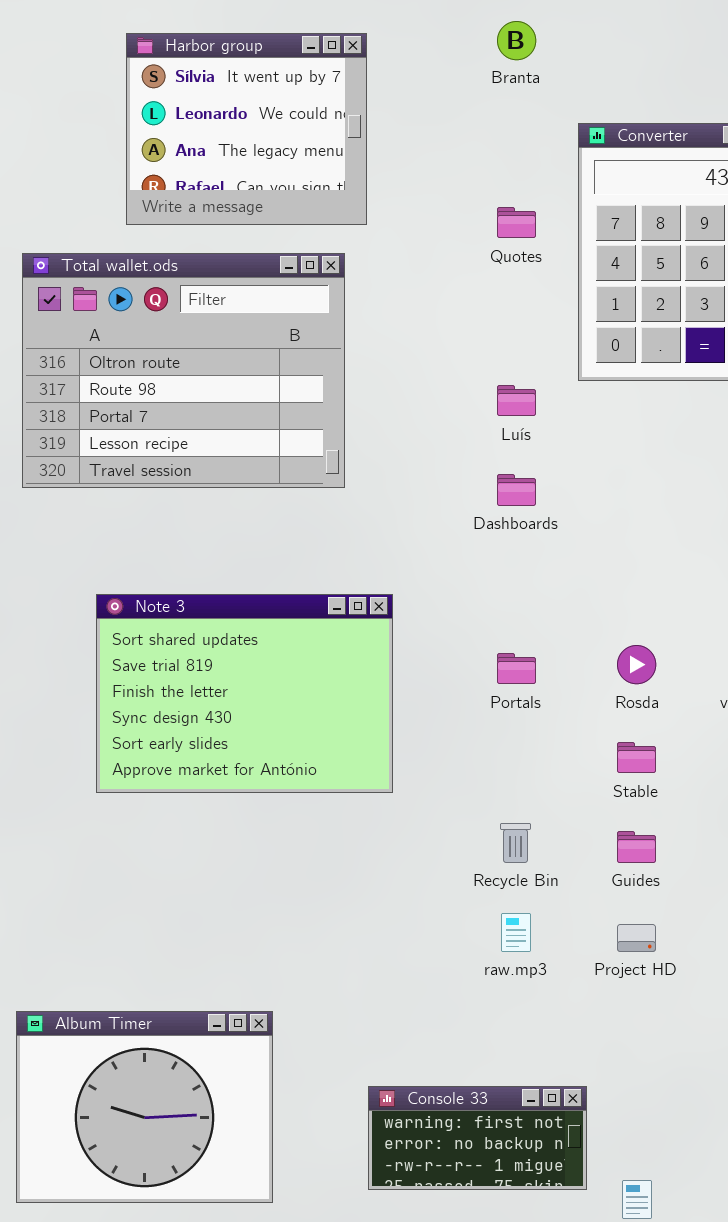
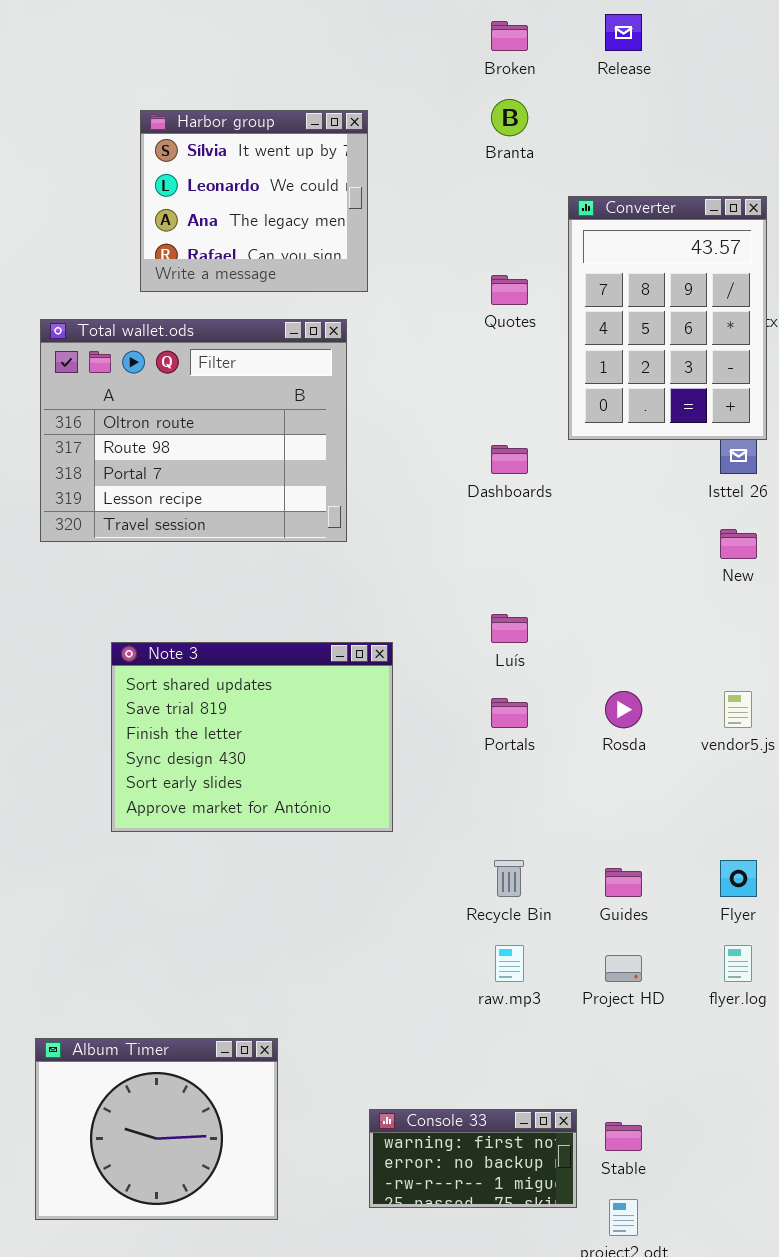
Luís: [497,385,536,416] -> [491,614,528,643], moved
Dashboards: [497,474,536,506] -> [491,445,528,474], moved
Stable: [617,742,656,773] -> [605,1122,642,1151], moved

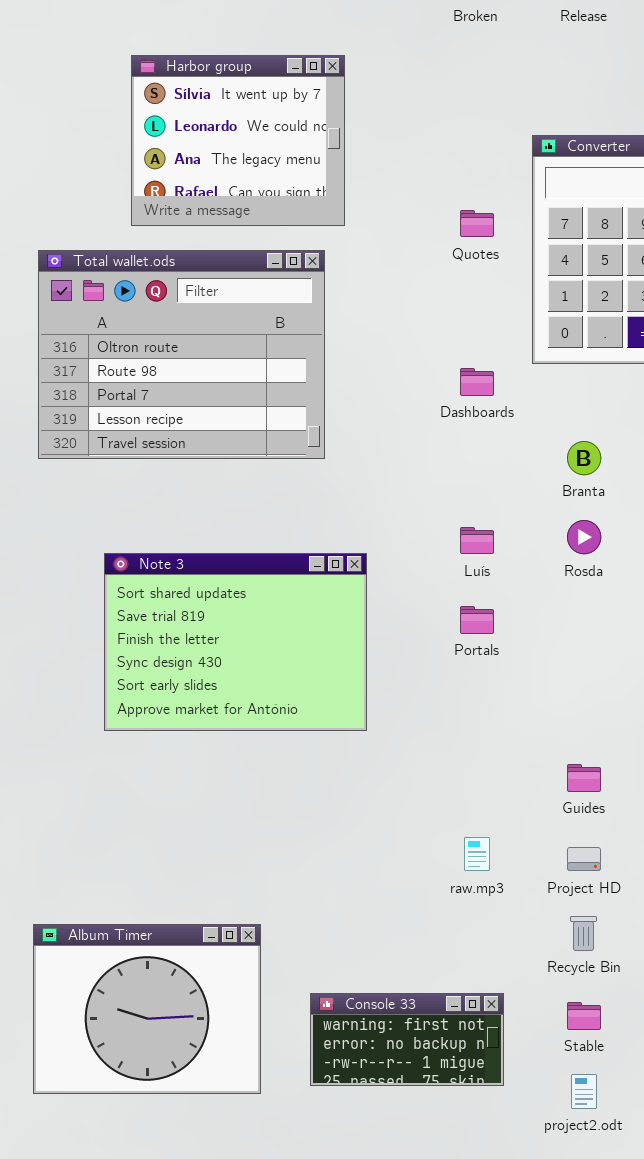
Branta: [491,99,528,136] -> [567,441,601,475], moved
Rosda: [605,691,642,728] -> [567,520,601,554], moved
Recycle Bin: [494,860,524,897] -> [570,916,597,951], moved
Console 33: [369,1109,577,1208] -> [310,993,504,1086], moved

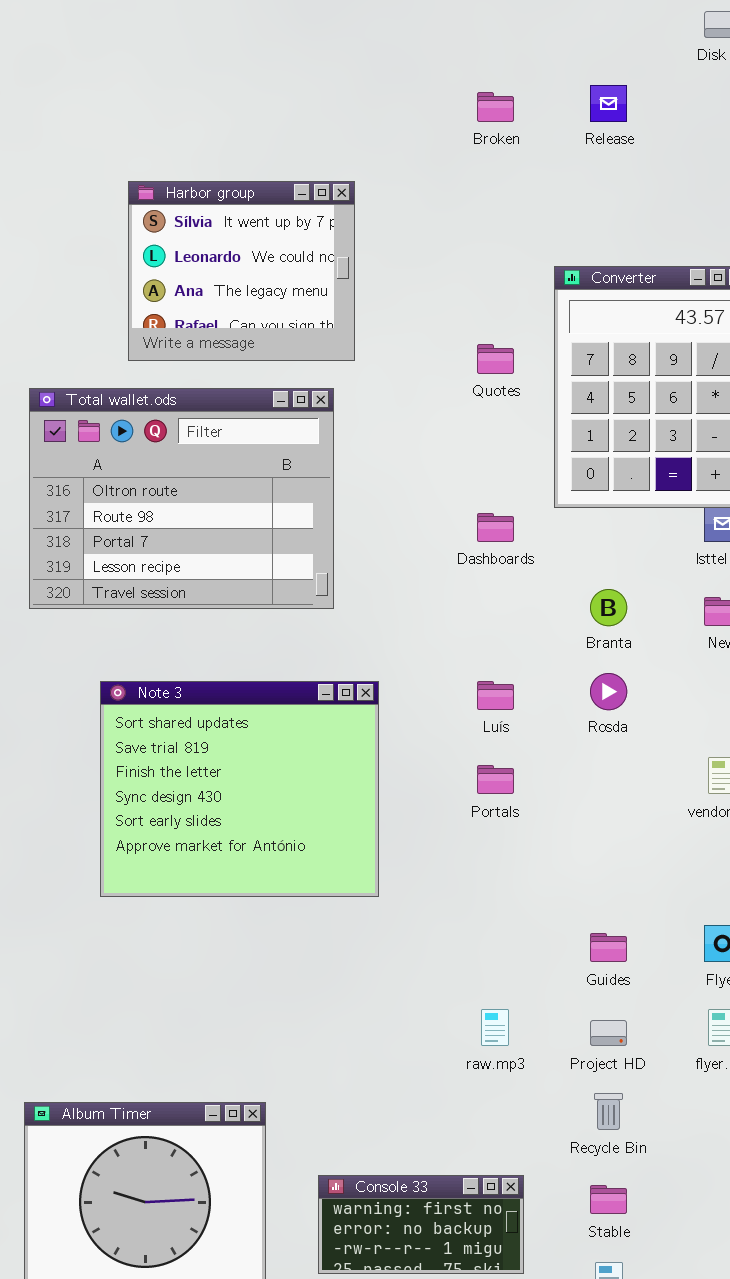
Note 3: [104,553,367,731] -> [100,681,379,897], resized

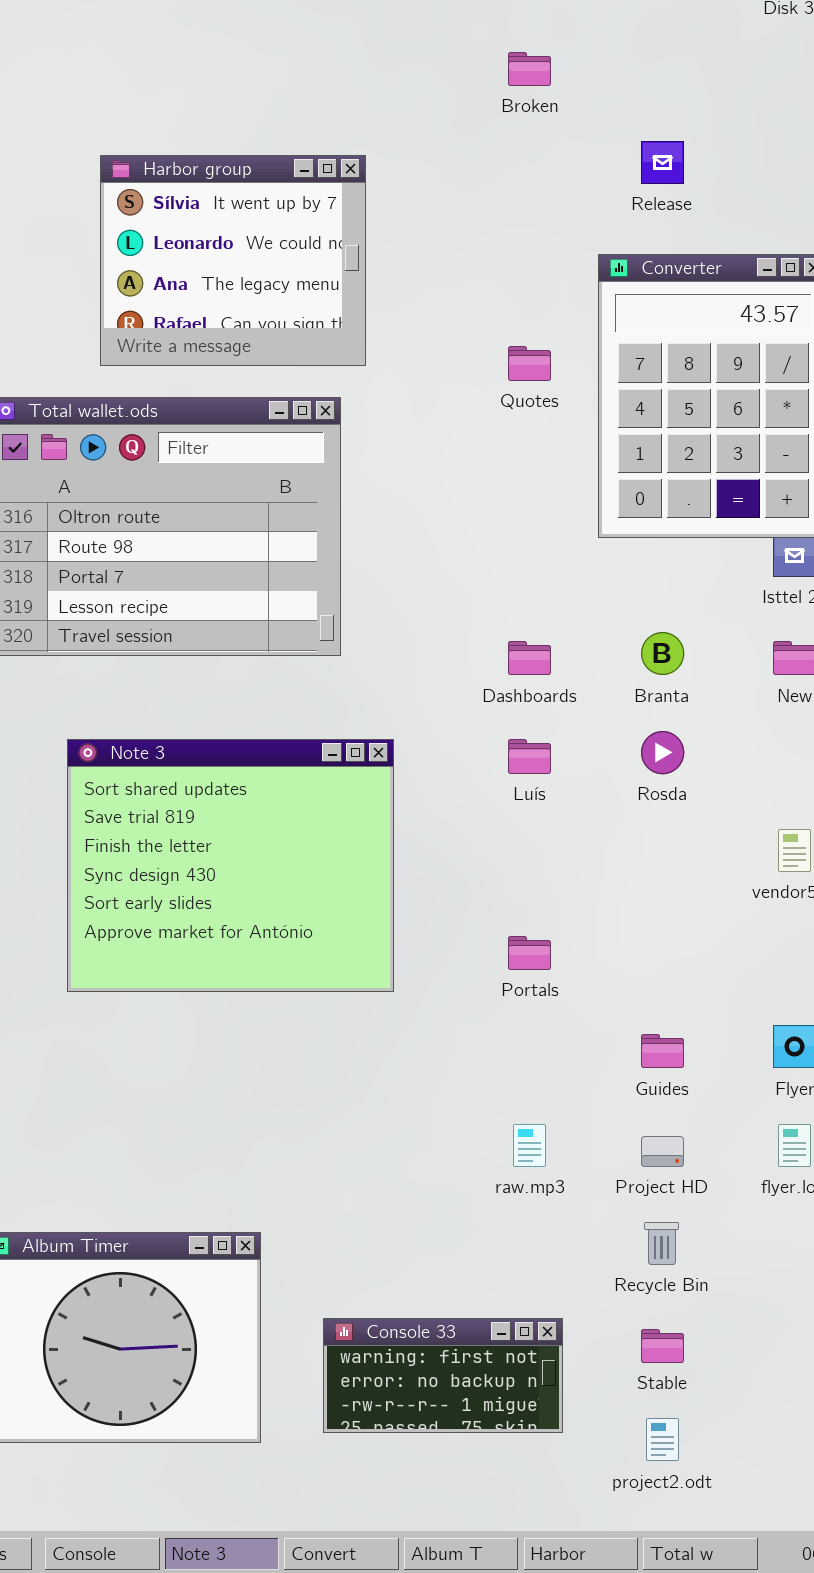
Release: [590,85,627,122] -> [641,141,684,184], moved
Dashboards: [477,513,514,542] -> [508,641,551,675], moved
Portals: [477,765,514,794] -> [508,936,551,970], moved

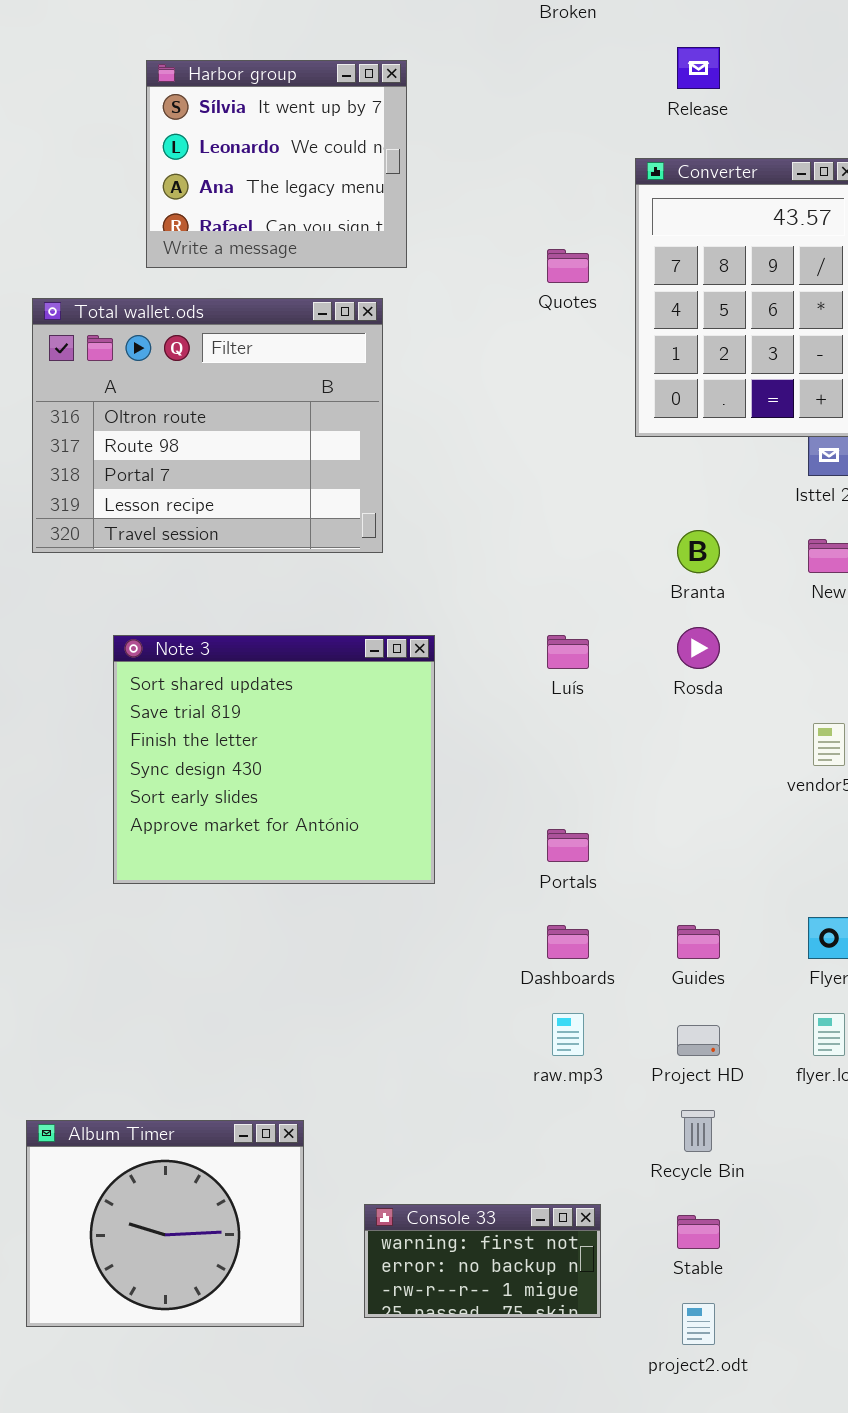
Dashboards: [508,641,551,675] -> [547,925,589,959], moved

